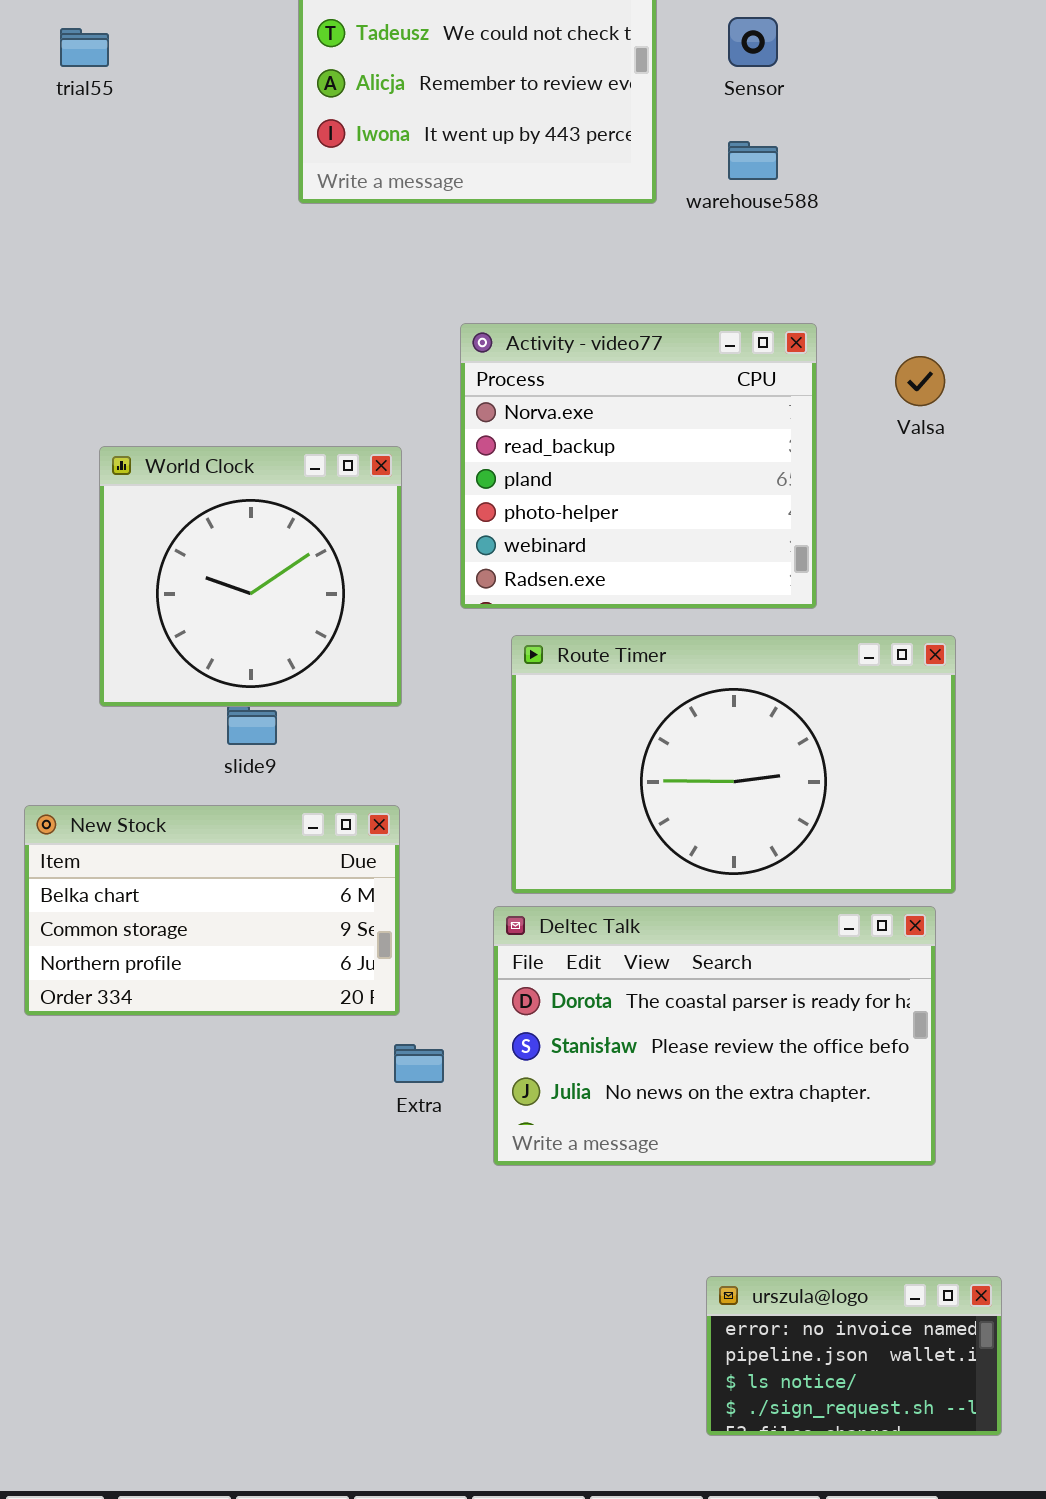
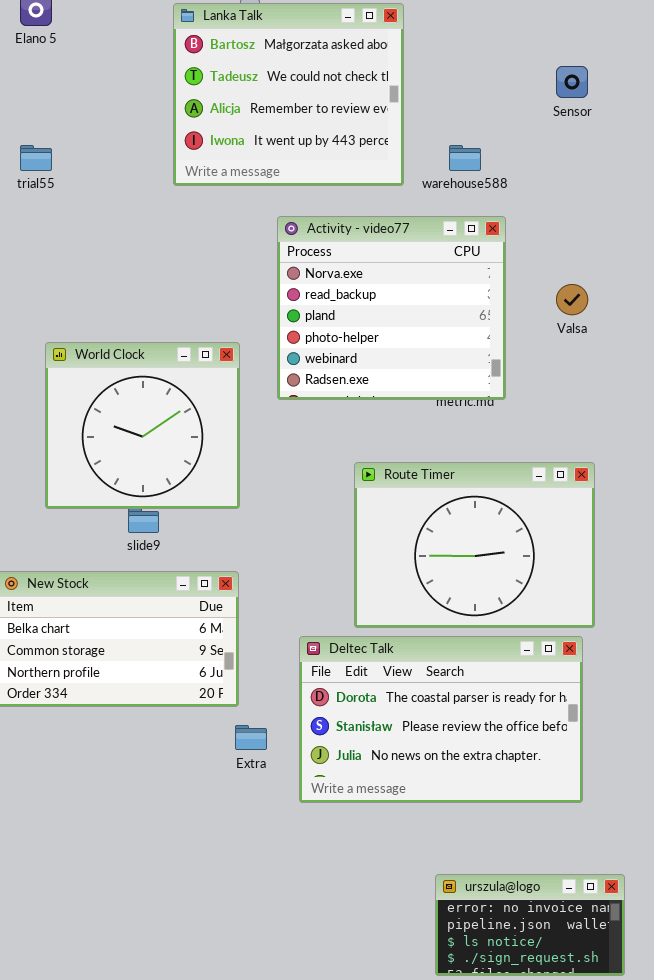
Sensor: [728,17,778,67] -> [556,66,588,98], moved
trial55: [60,28,109,67] -> [20,145,52,171], moved
Activity - video77: [460,323,817,609] -> [277,216,506,400], moved
Route Timer: [511,635,956,894] -> [354,462,595,628], resized

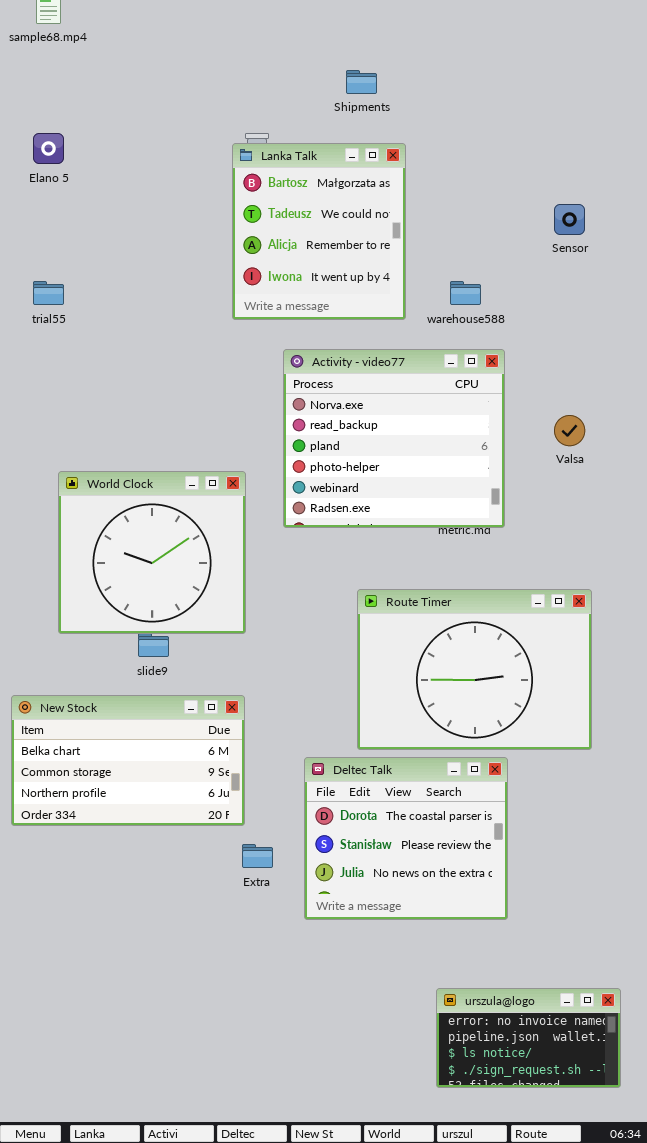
Lanka Talk: [173,3,404,186] -> [232,143,406,320], resized
Deltec Talk: [299,636,583,803] -> [304,757,508,920], resized

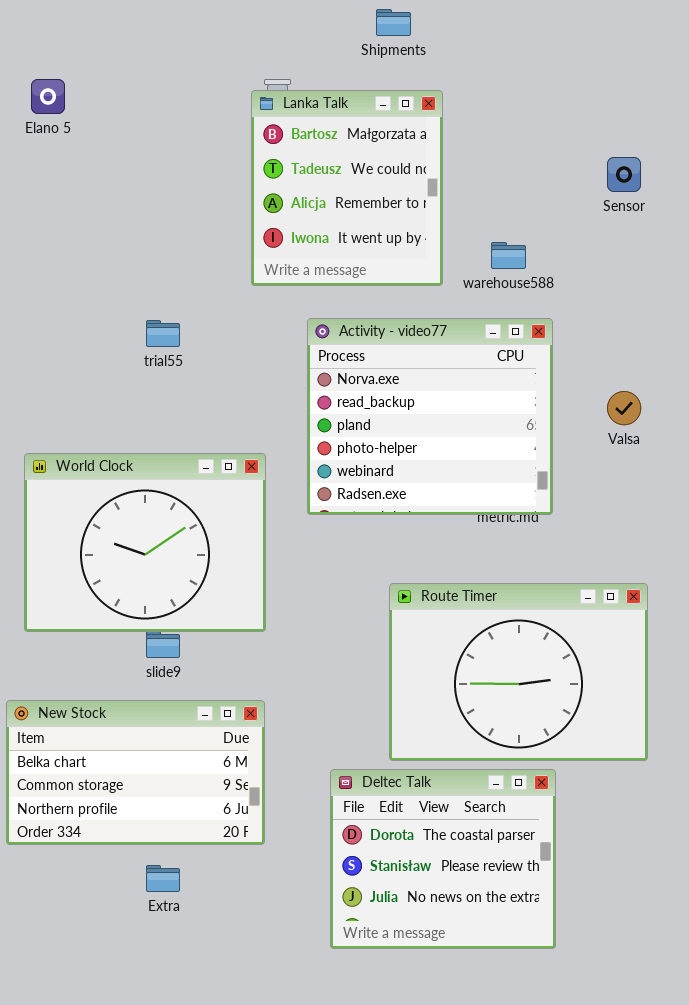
trial55: [33,281,64,305] -> [146,320,180,347], moved
World Clock: [58,471,246,634] -> [24,453,266,632], resized
Extra: [242,844,273,868] -> [146,865,180,892], moved

